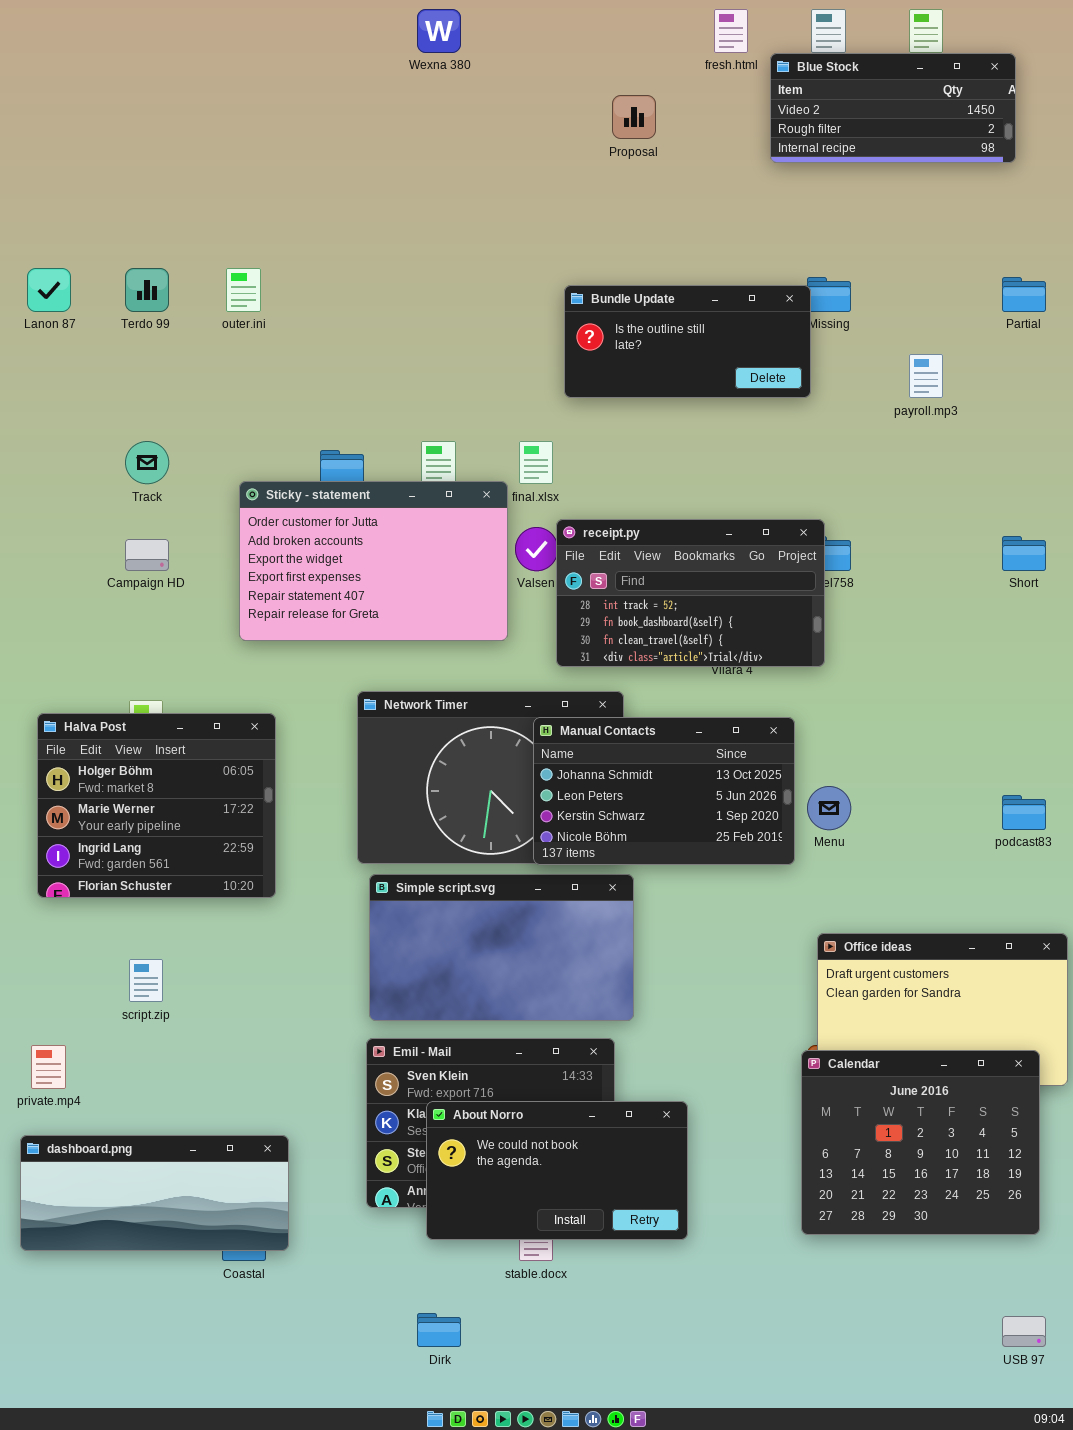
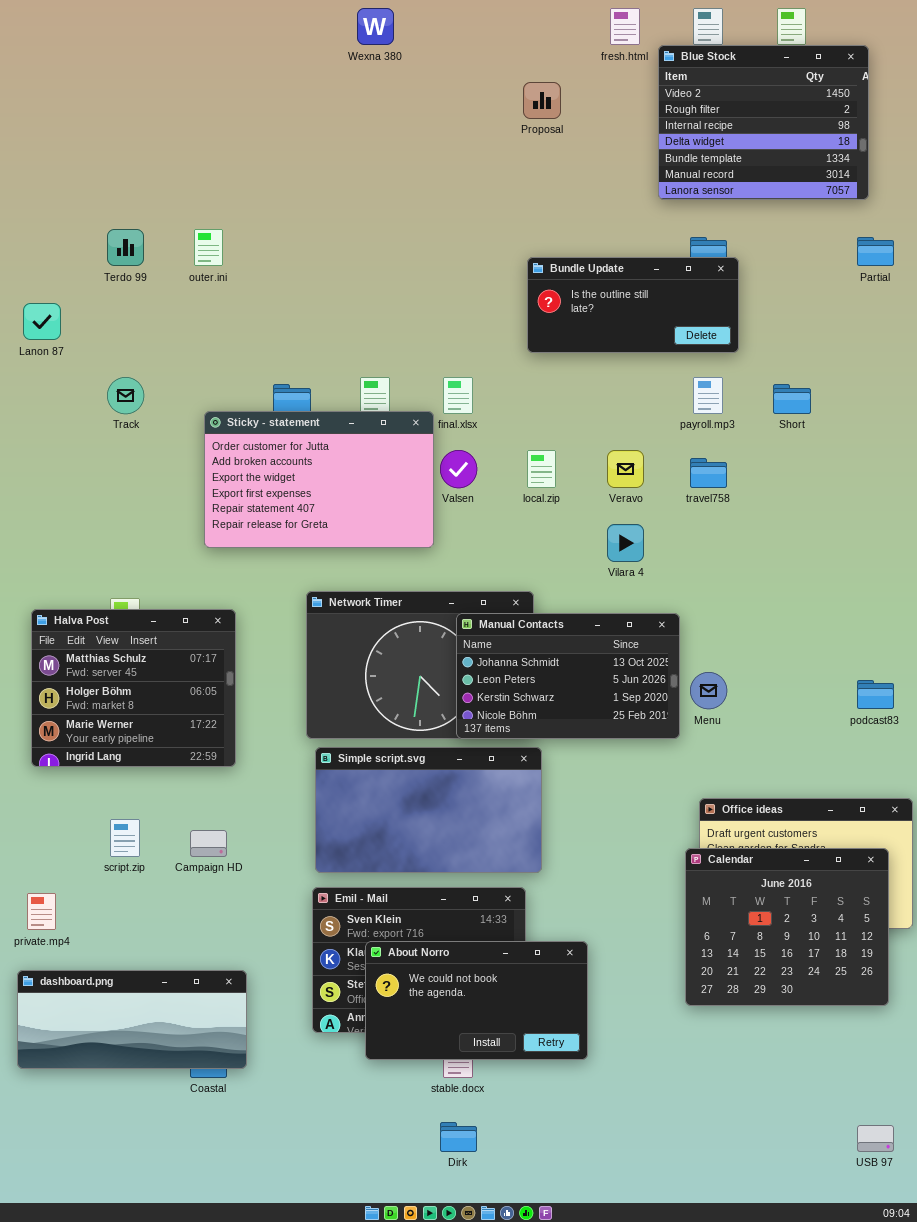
Blue Stock: [770,53,1016,163] -> [658,45,869,200], resized
Lanon 87: [27,268,71,312] -> [23,303,61,340], moved
Bundle Update: [564,285,811,398] -> [527,257,739,353], moved
payroll.mp3: [909,354,943,398] -> [693,377,723,414], moved
receipt.py: [556,519,825,667] -> none, closed
Short: [1002,536,1046,571] -> [773,384,811,414], moved
Campaign HD: [125,539,169,571] -> [190,830,227,857], moved
Halva Post: [37,713,276,898] -> [31,609,236,767], scrolled up 1 row
Calendar: [801,1050,1040,1235] -> [685,848,889,1006], moved
Dirk: [417,1313,461,1347] -> [440,1122,477,1152], moved

